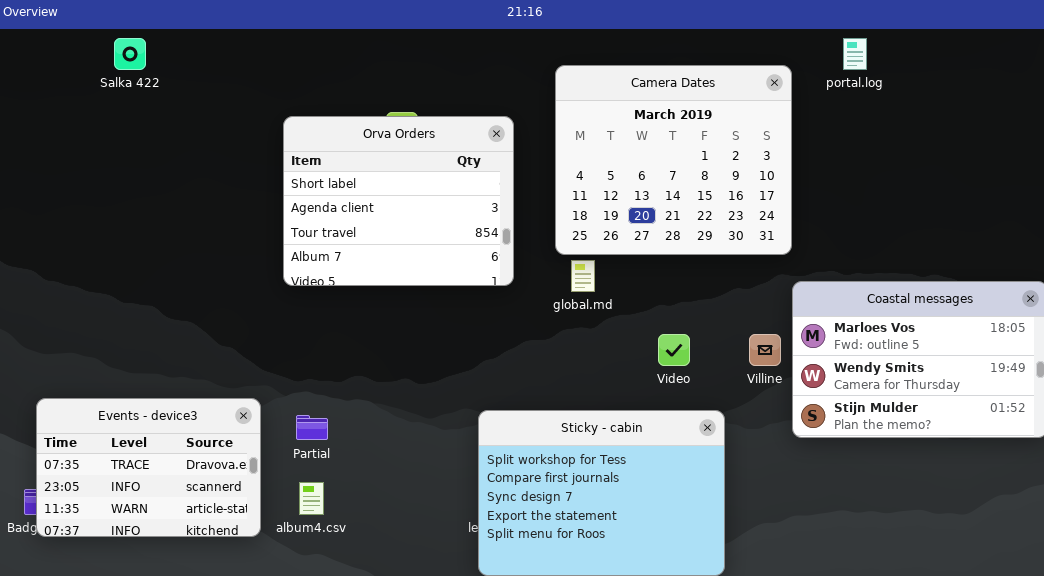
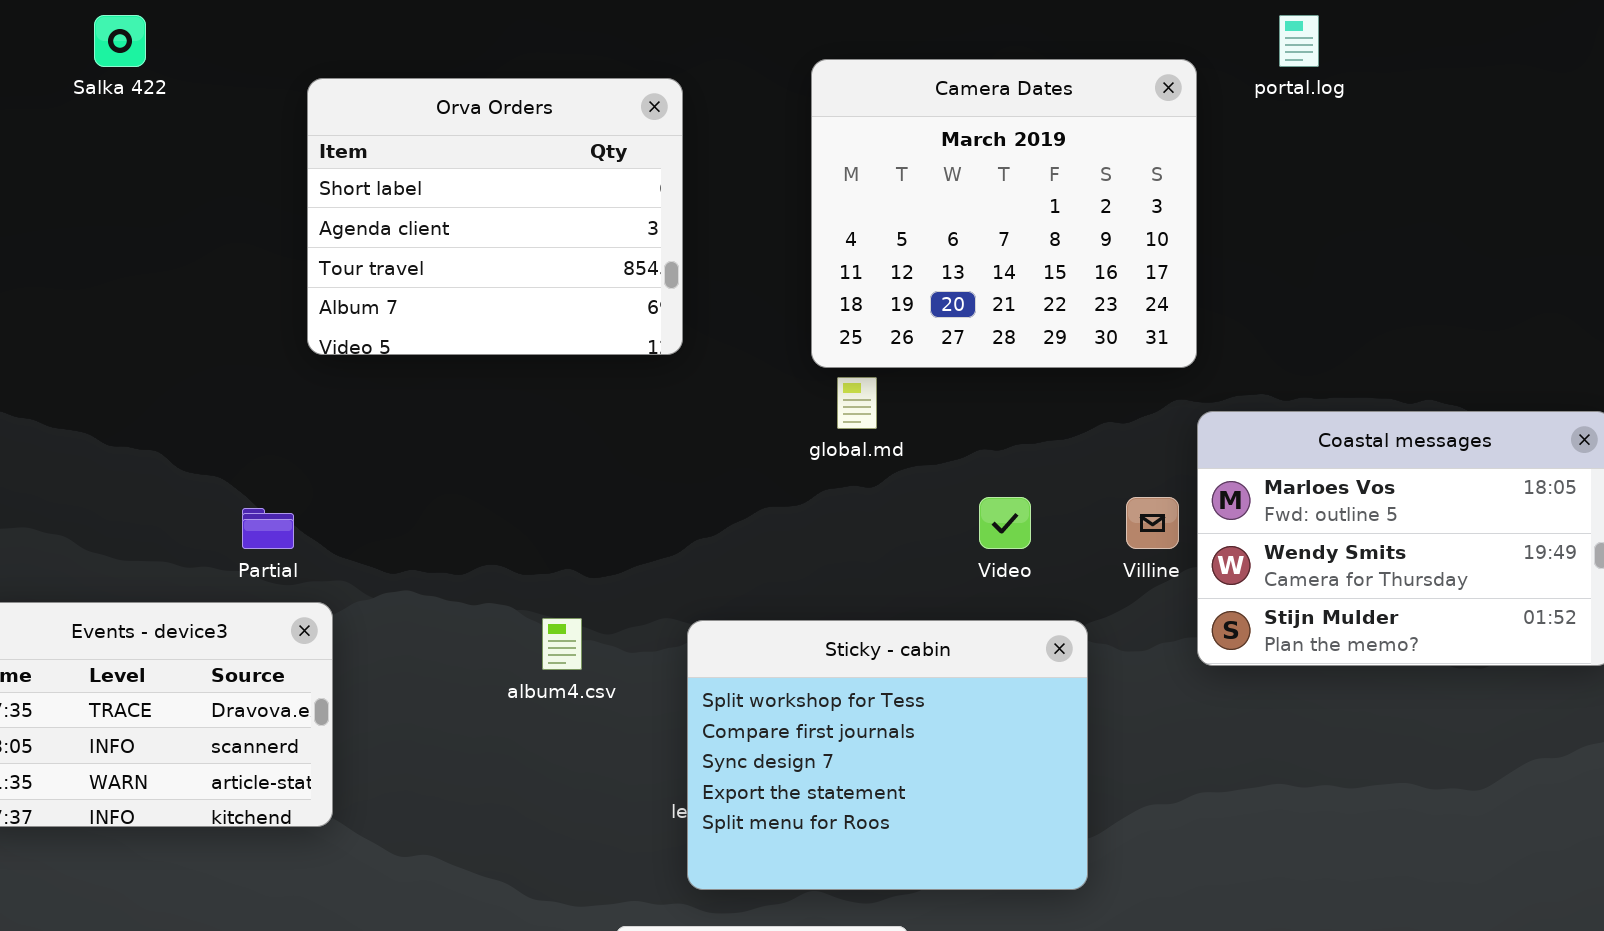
Orva Orders: [283,116,514,286] -> [307,78,683,355], moved
Partial: [296,415,328,440] -> [242,508,294,549], moved
album4.csv: [299,482,324,515] -> [542,618,582,670], moved

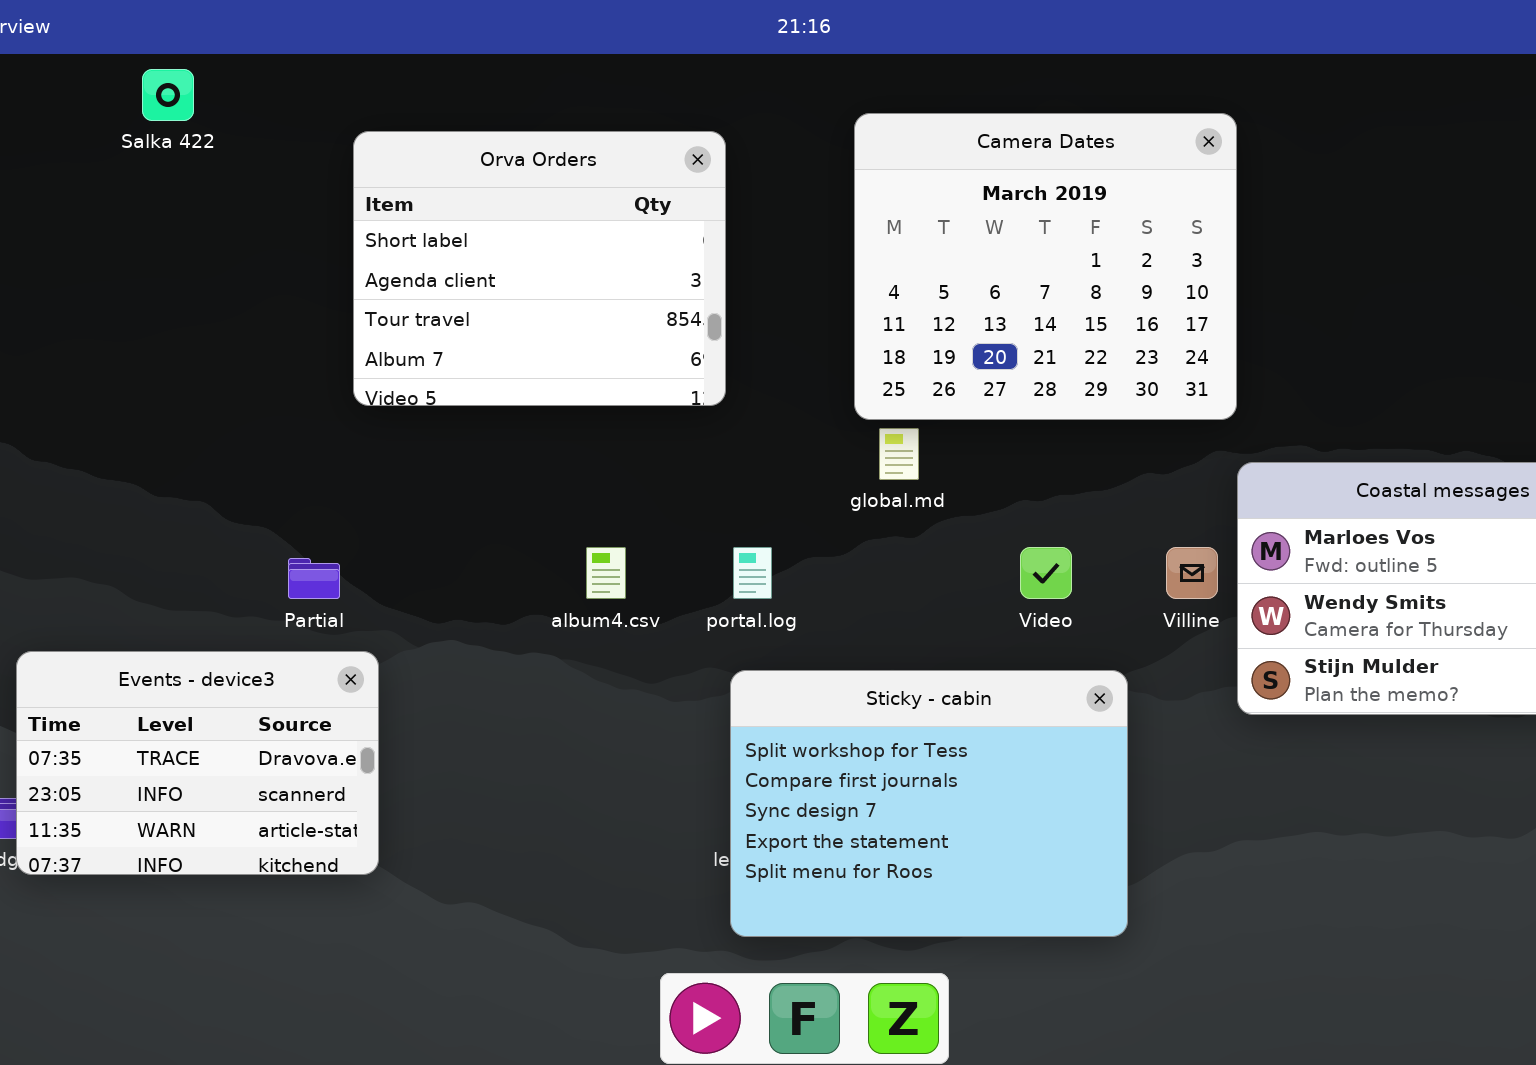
portal.log: [1279,15,1319,67] -> [733,547,772,599], moved
album4.csv: [542,618,582,670] -> [586,547,626,599], moved

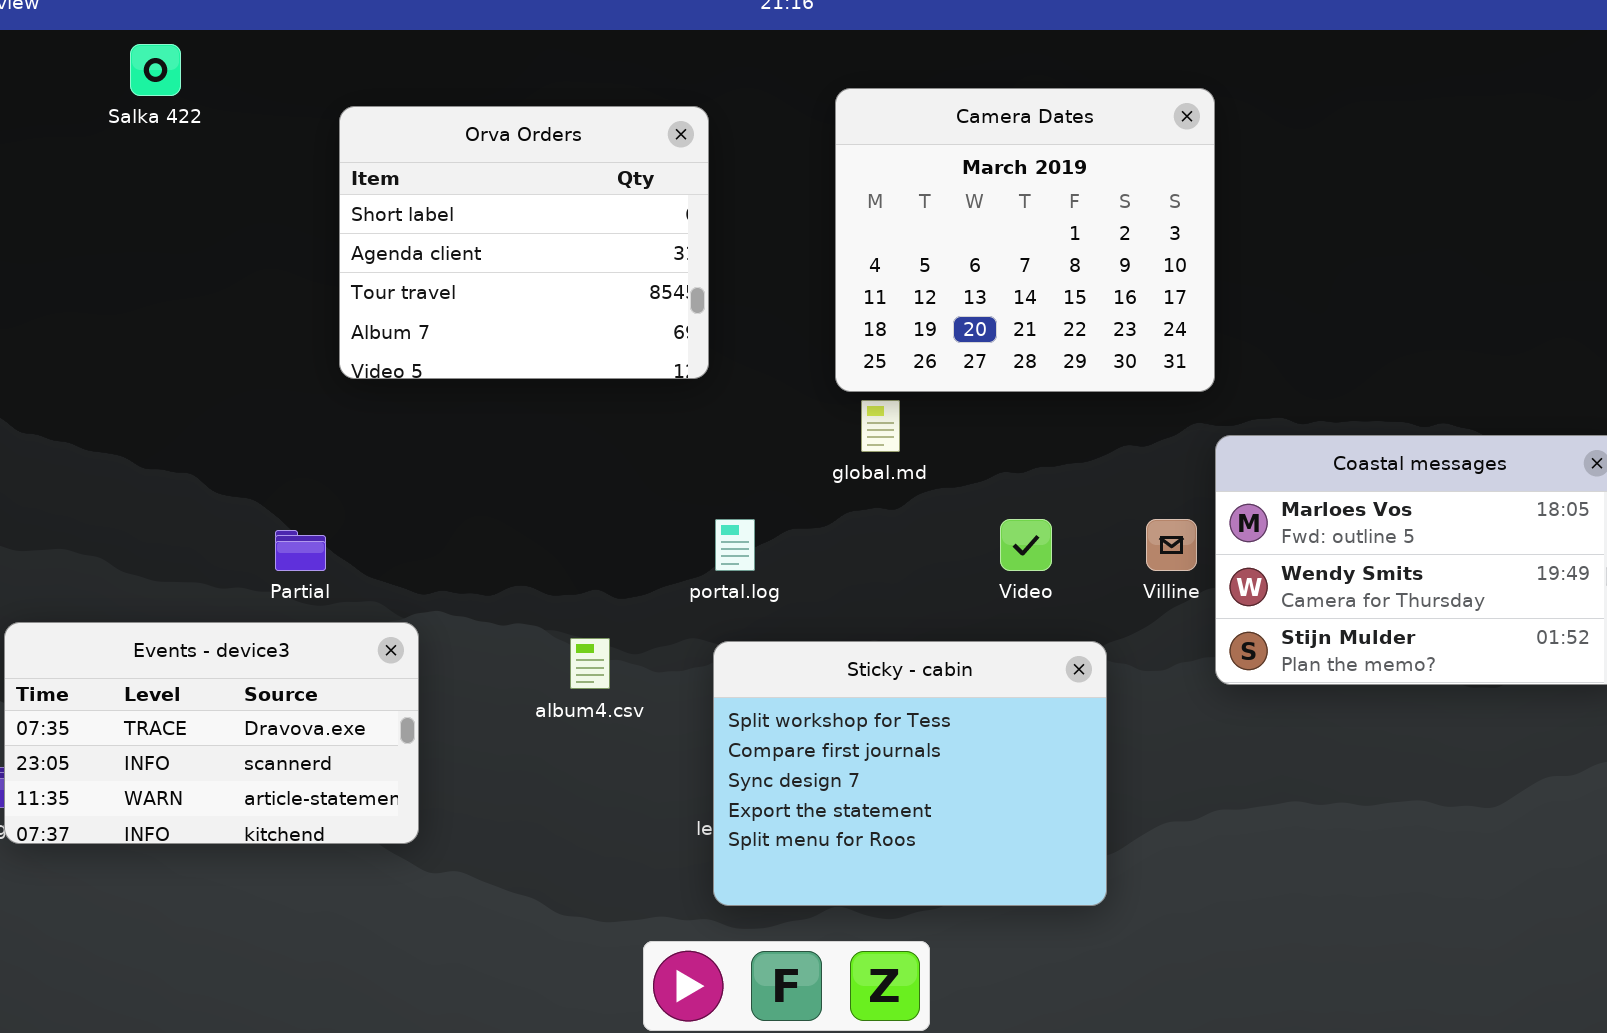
album4.csv: [586,547,626,599] -> [570,638,610,689], moved
Events - device3: [16,651,379,875] -> [4,622,419,844], resized

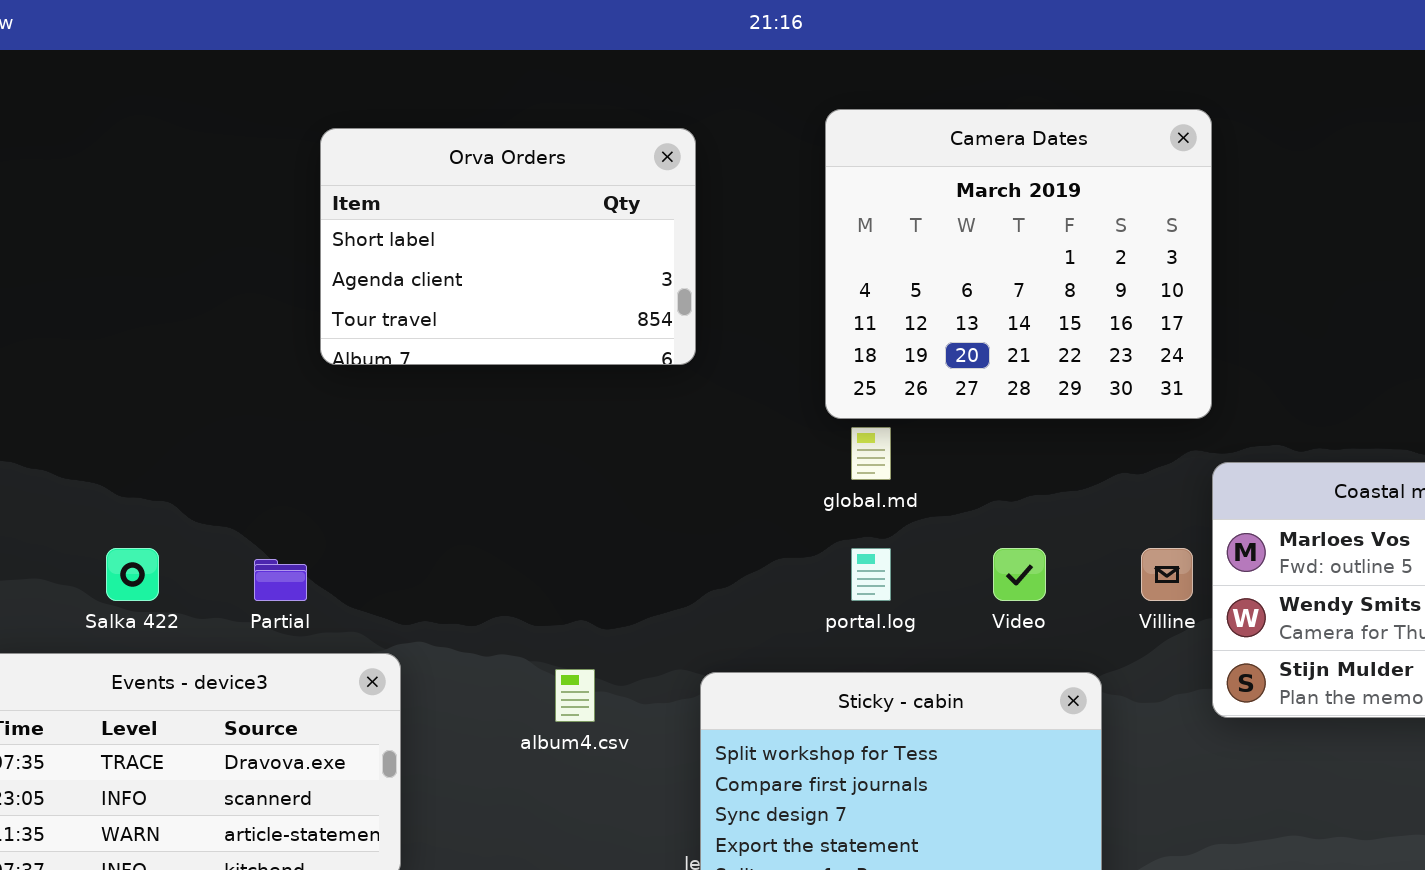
Salka 422: [130,44,181,96] -> [106,548,159,601], moved
Orva Orders: [339,106,709,379] -> [320,128,696,365], resized
portal.log: [715,519,755,571] -> [851,548,891,601], moved

